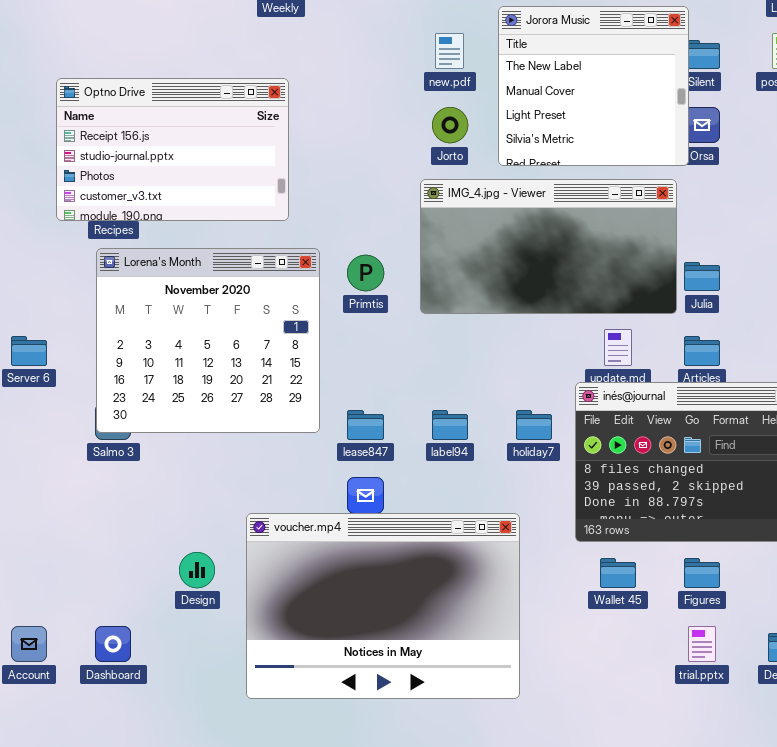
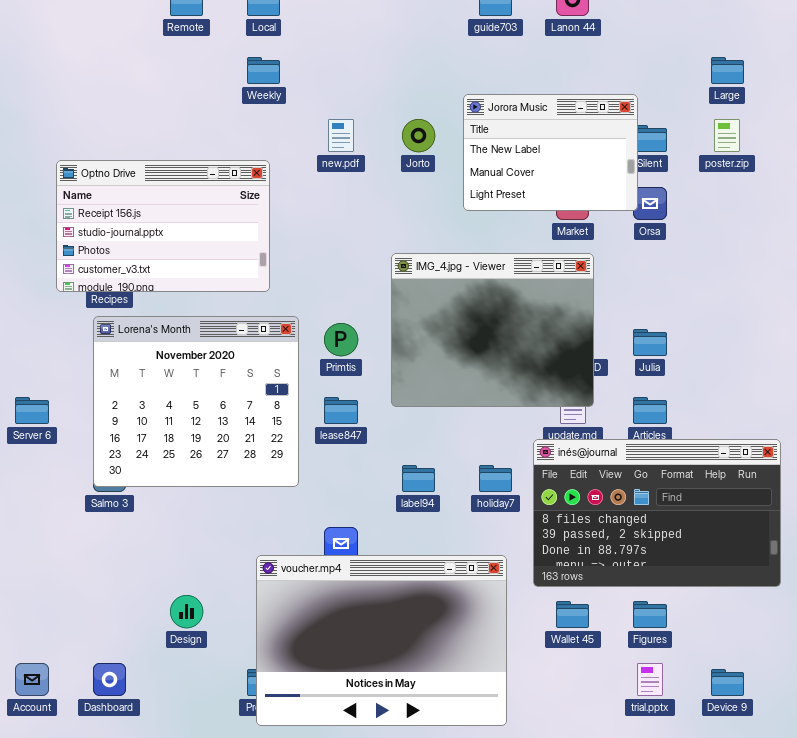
Jorora Music: [498,6,689,166] -> [463,94,638,211], resized
new.pdf: [435,33,464,69] -> [328,119,354,152], moved
Jorto: [432,107,468,143] -> [402,119,435,152], moved
IMG_4.jpg - Viewer: [420,179,677,314] -> [391,253,594,407], resized
lease847: [347,410,384,440] -> [324,397,358,424], moved
voucher.mp4: [246,513,520,699] -> [256,555,507,726], moved

